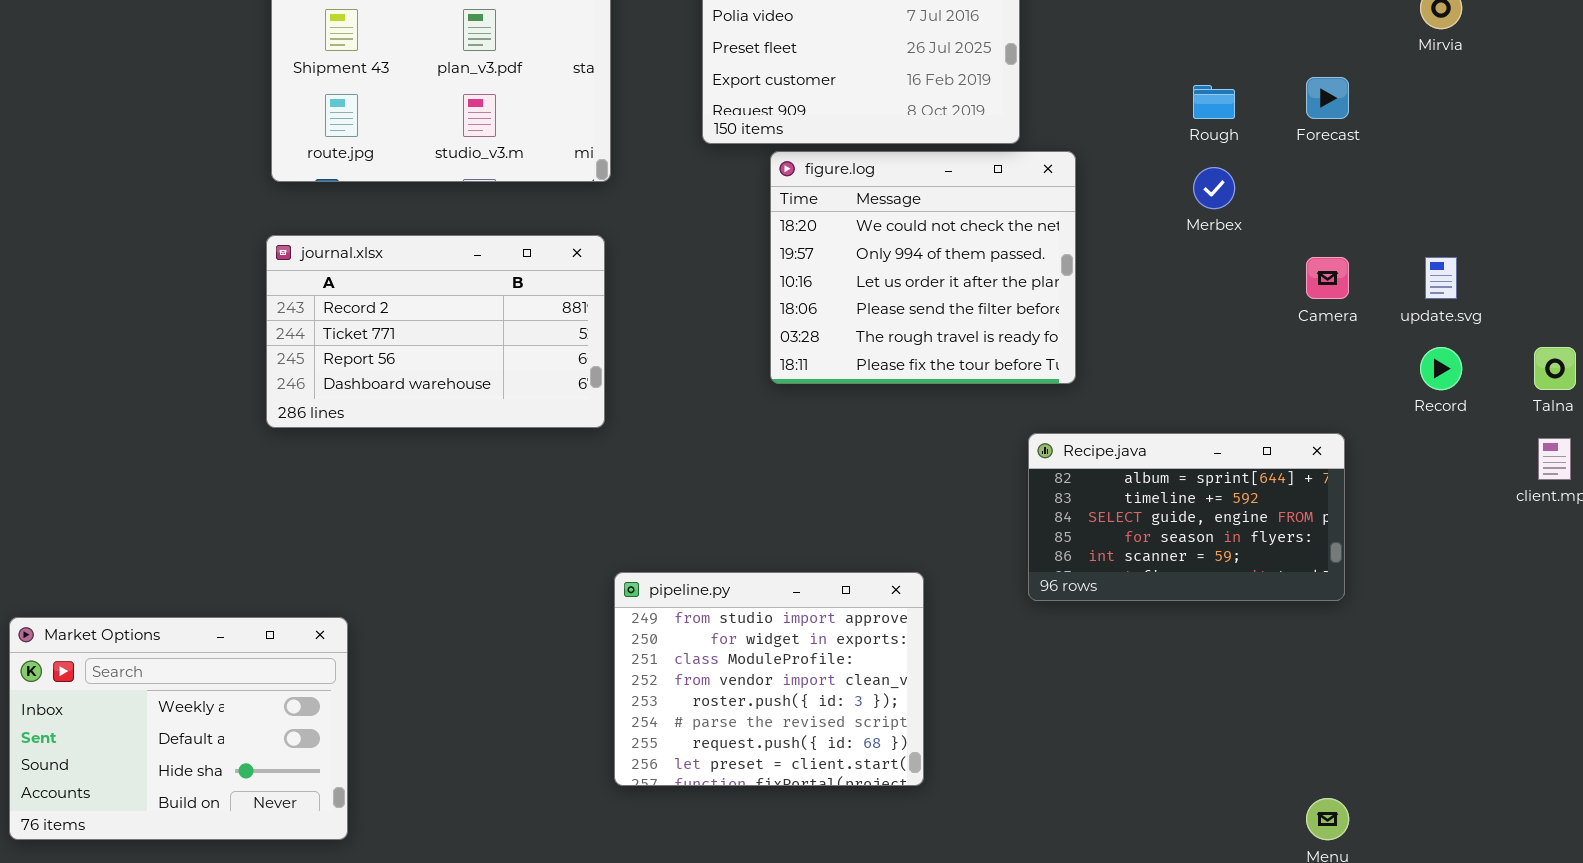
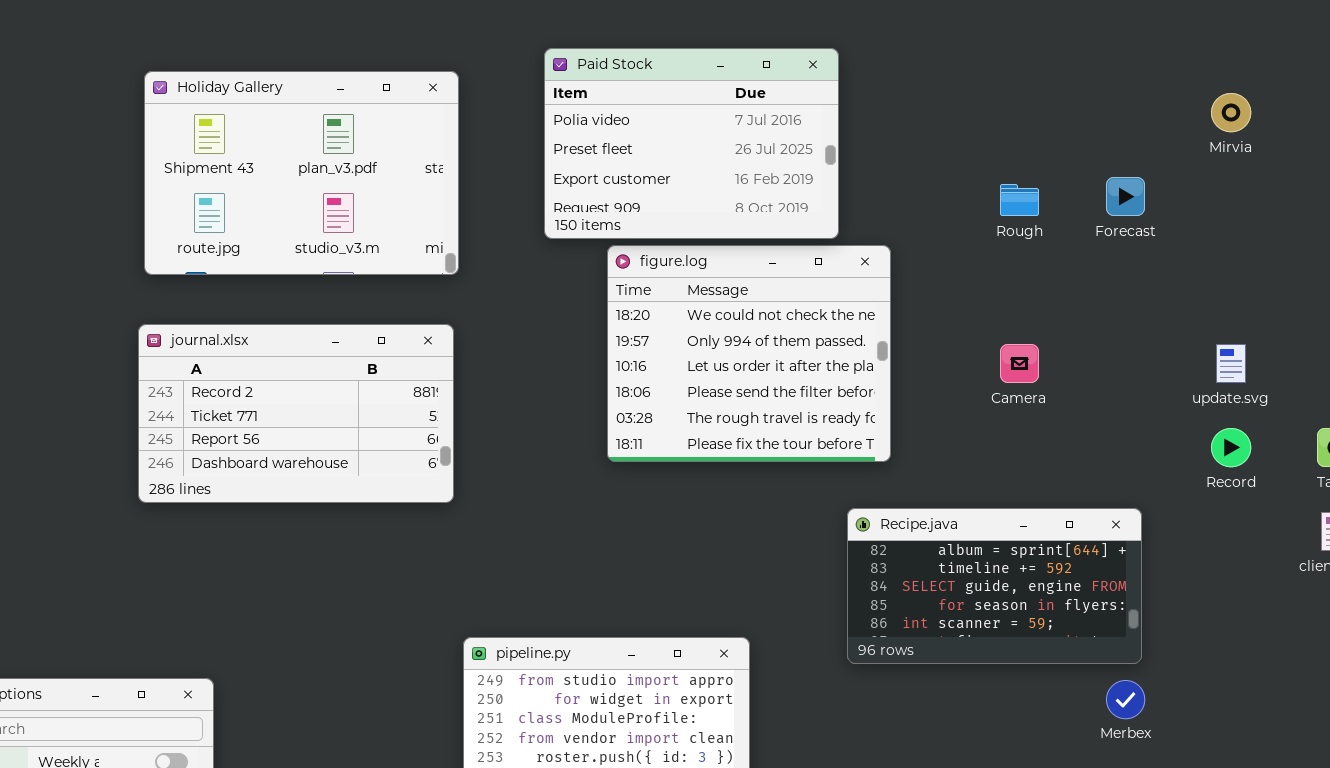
Merbex: [1193,167,1235,209] -> [1106,680,1145,719], moved
Camera: [1306,257,1349,299] -> [1000,344,1039,383], moved

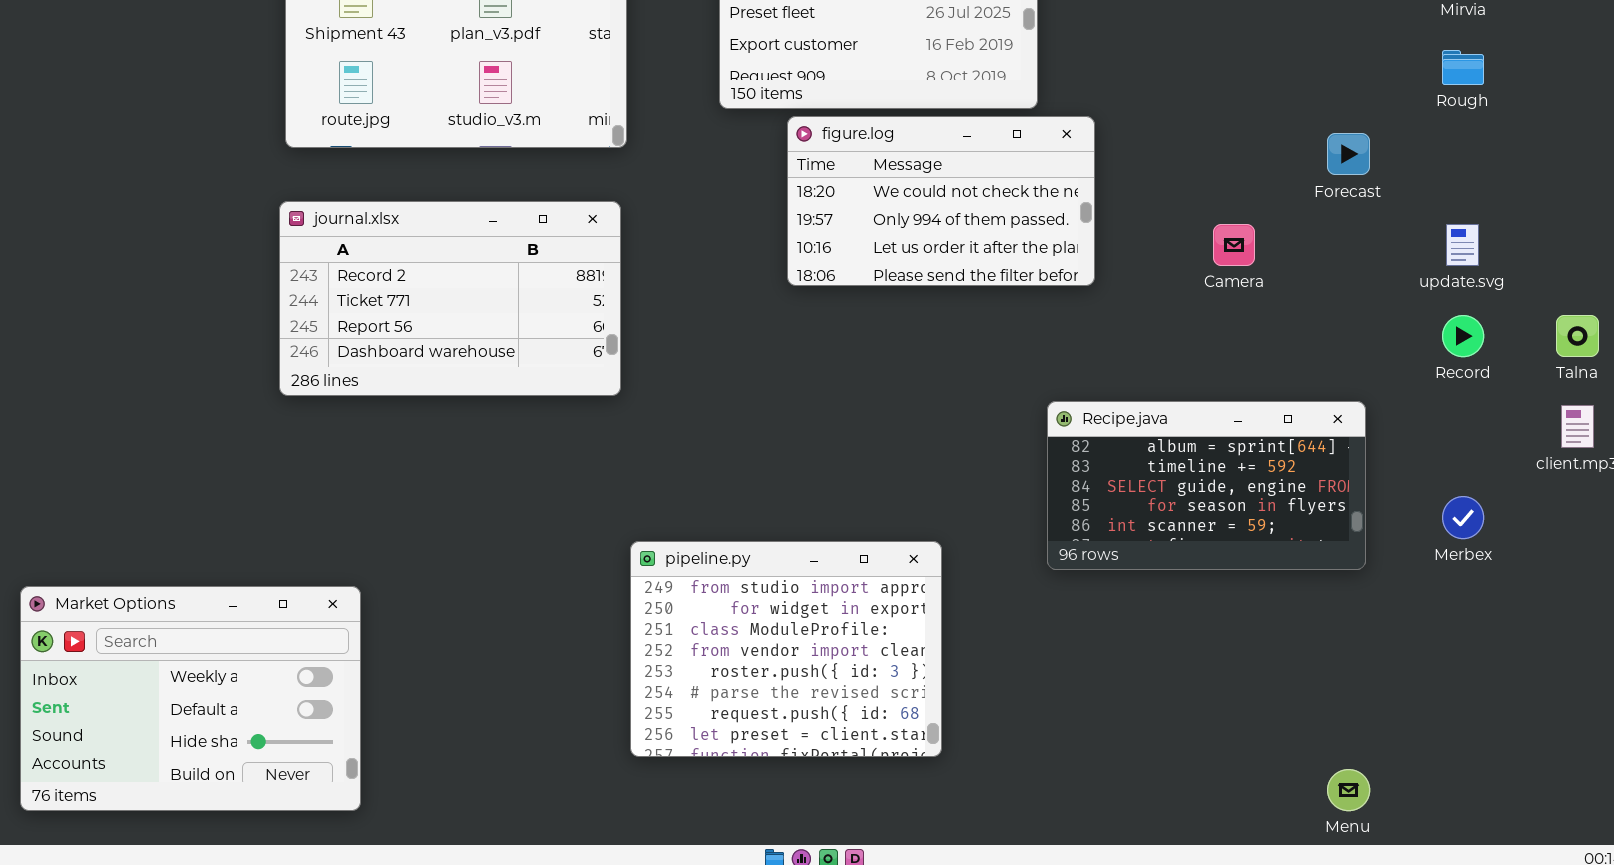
Forecast: [1106,177,1145,216] -> [1327,133,1370,175], moved
Rough: [1000,184,1039,216] -> [1442,50,1484,85], moved
figure.log: [607,245,891,462] -> [787,116,1095,286], resized
Merbex: [1106,680,1145,719] -> [1442,496,1484,539], moved

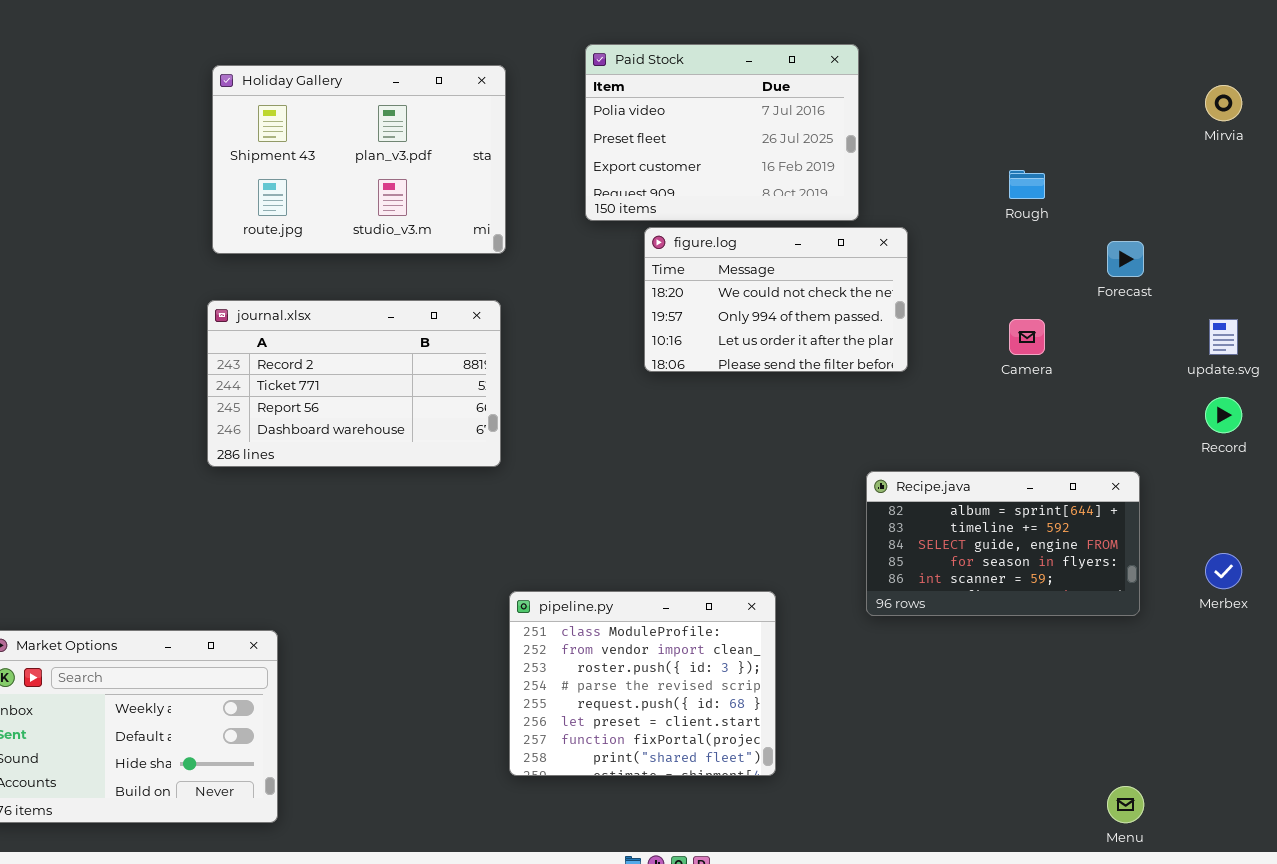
Rough: [1442,50,1484,85] -> [1009,170,1045,199], moved
pipeline.py: [630,541,942,757] -> [509,591,776,776], scrolled down 2 rows

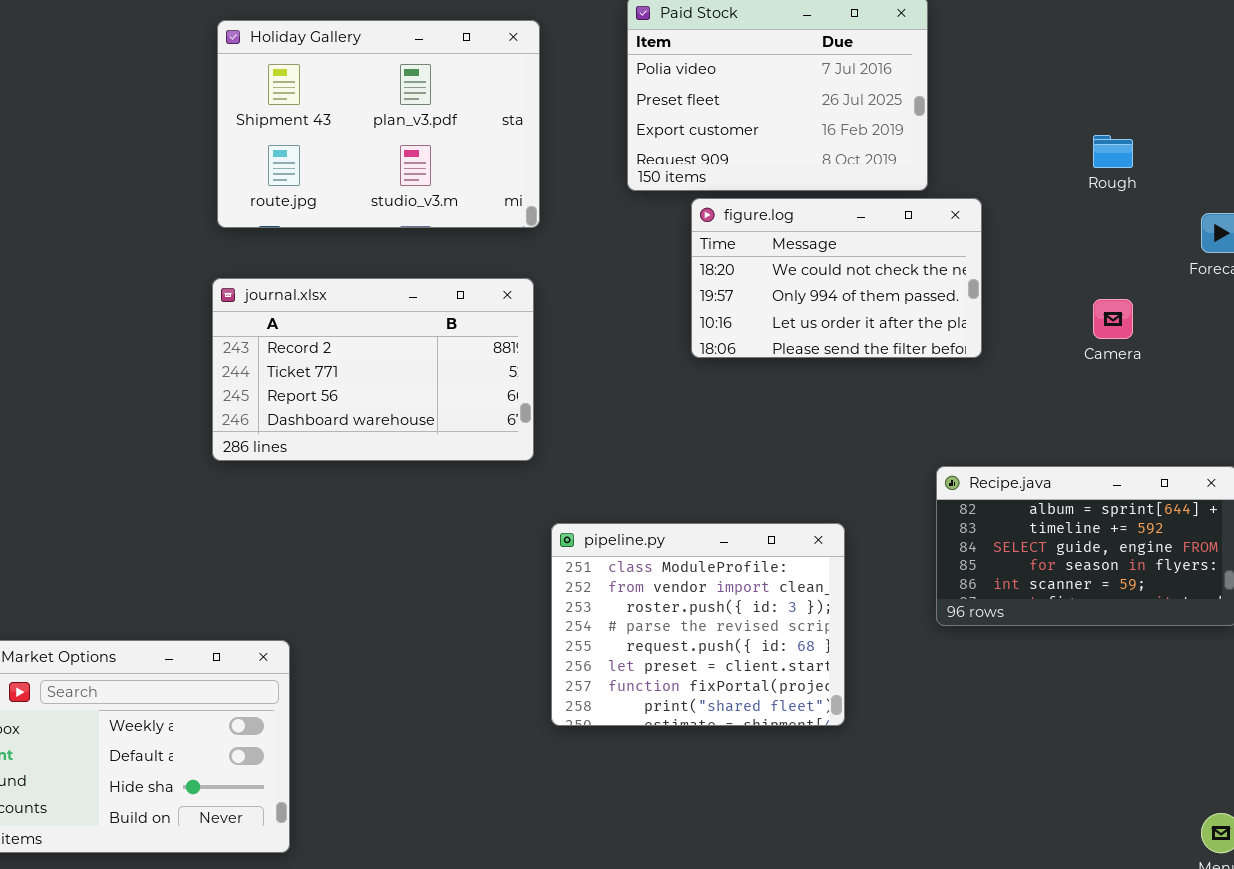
pipeline.py: [509,591,776,776] -> [551,523,845,726], moved

